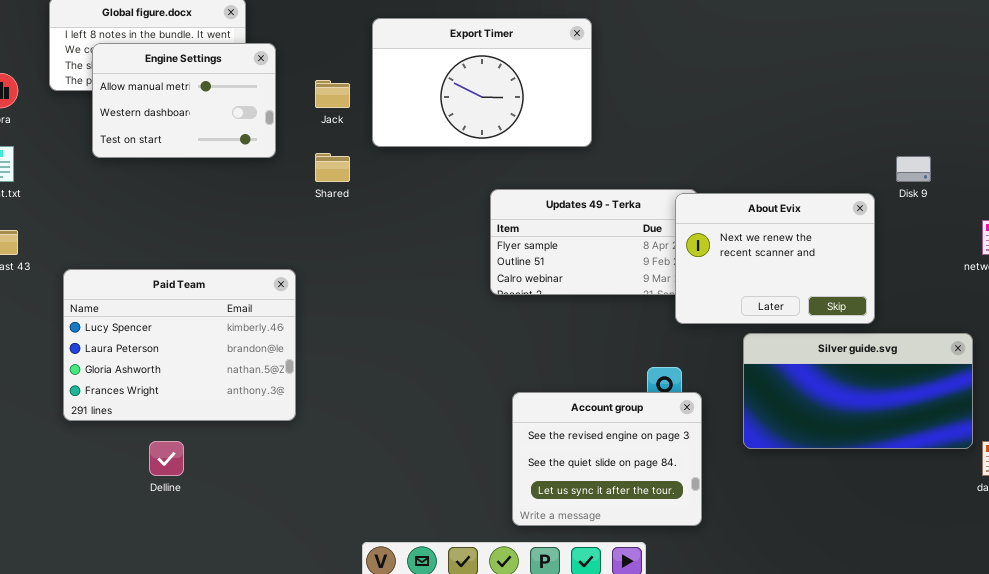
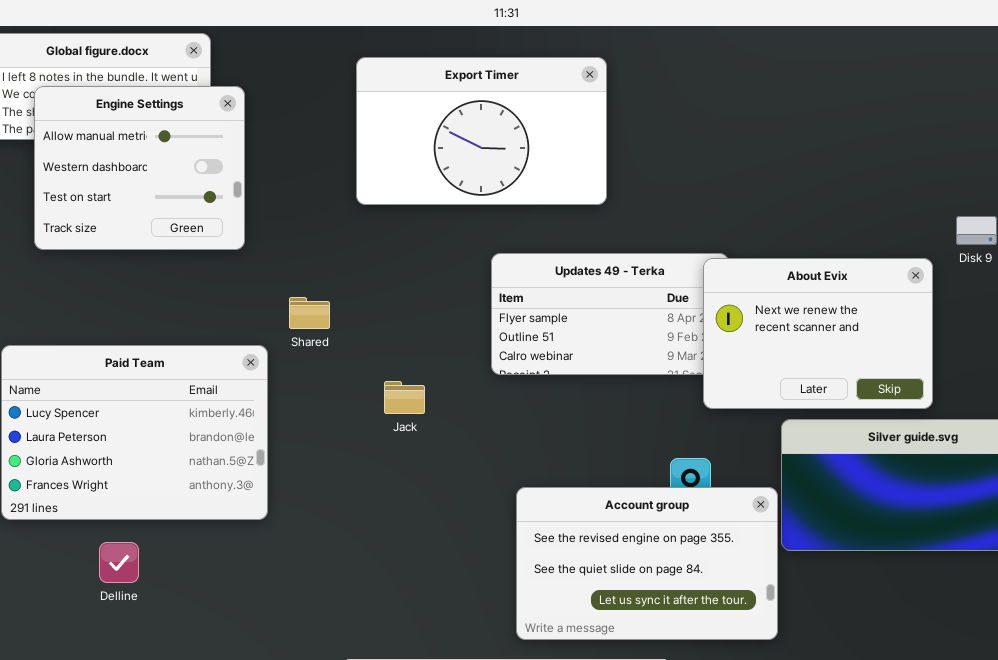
Engine Settings: [92,43,276,158] -> [34,86,245,250], resized
Jack: [315,80,350,108] -> [384,381,425,414], moved
Shared: [315,153,350,182] -> [289,297,330,329], moved
Account group: [512,392,702,526] -> [516,487,778,640], resized

